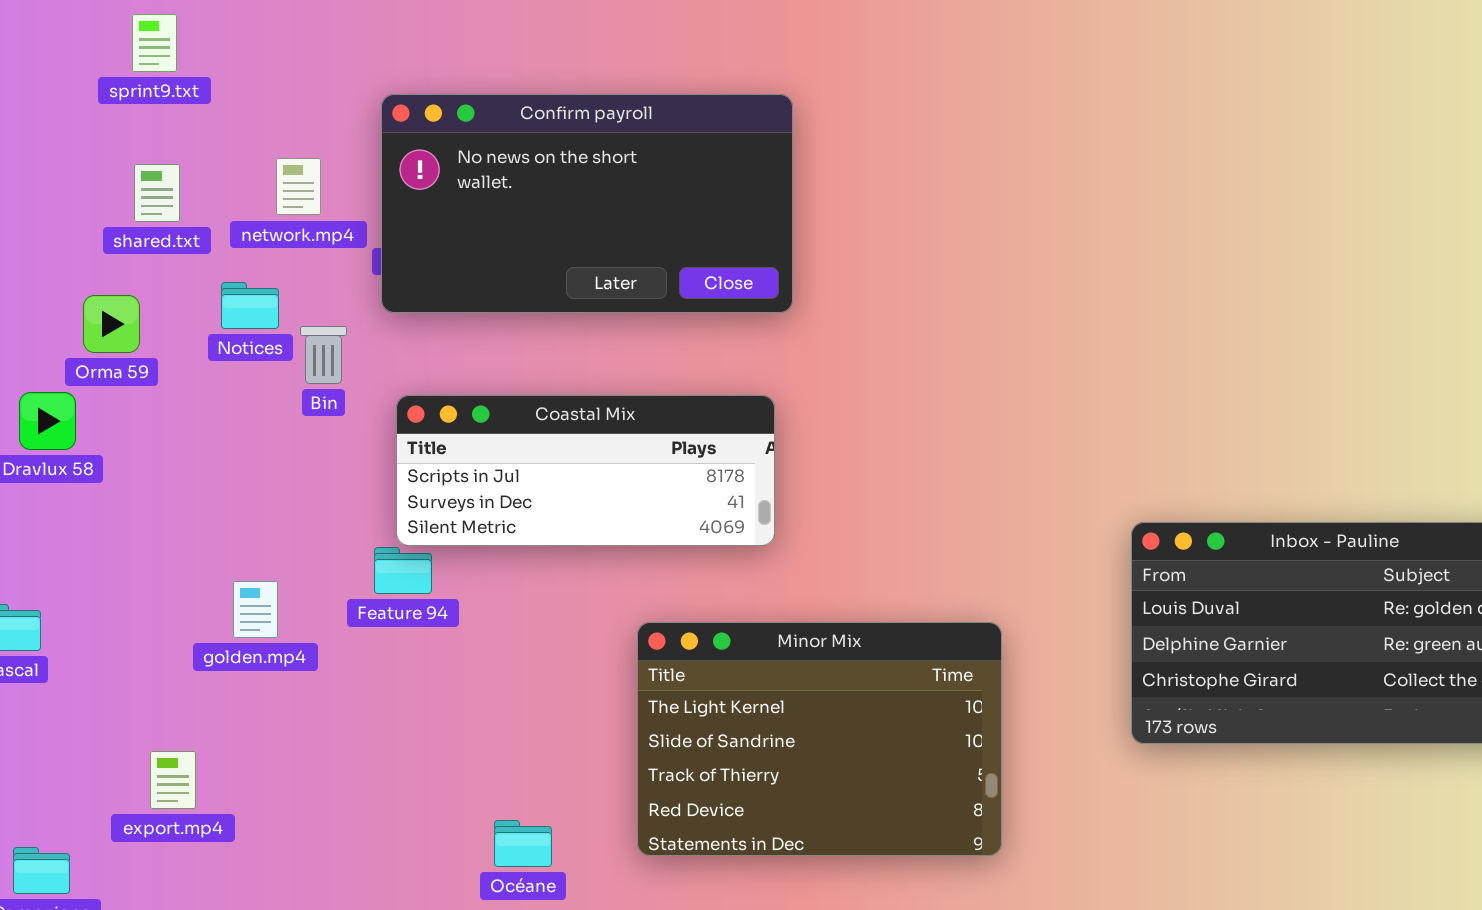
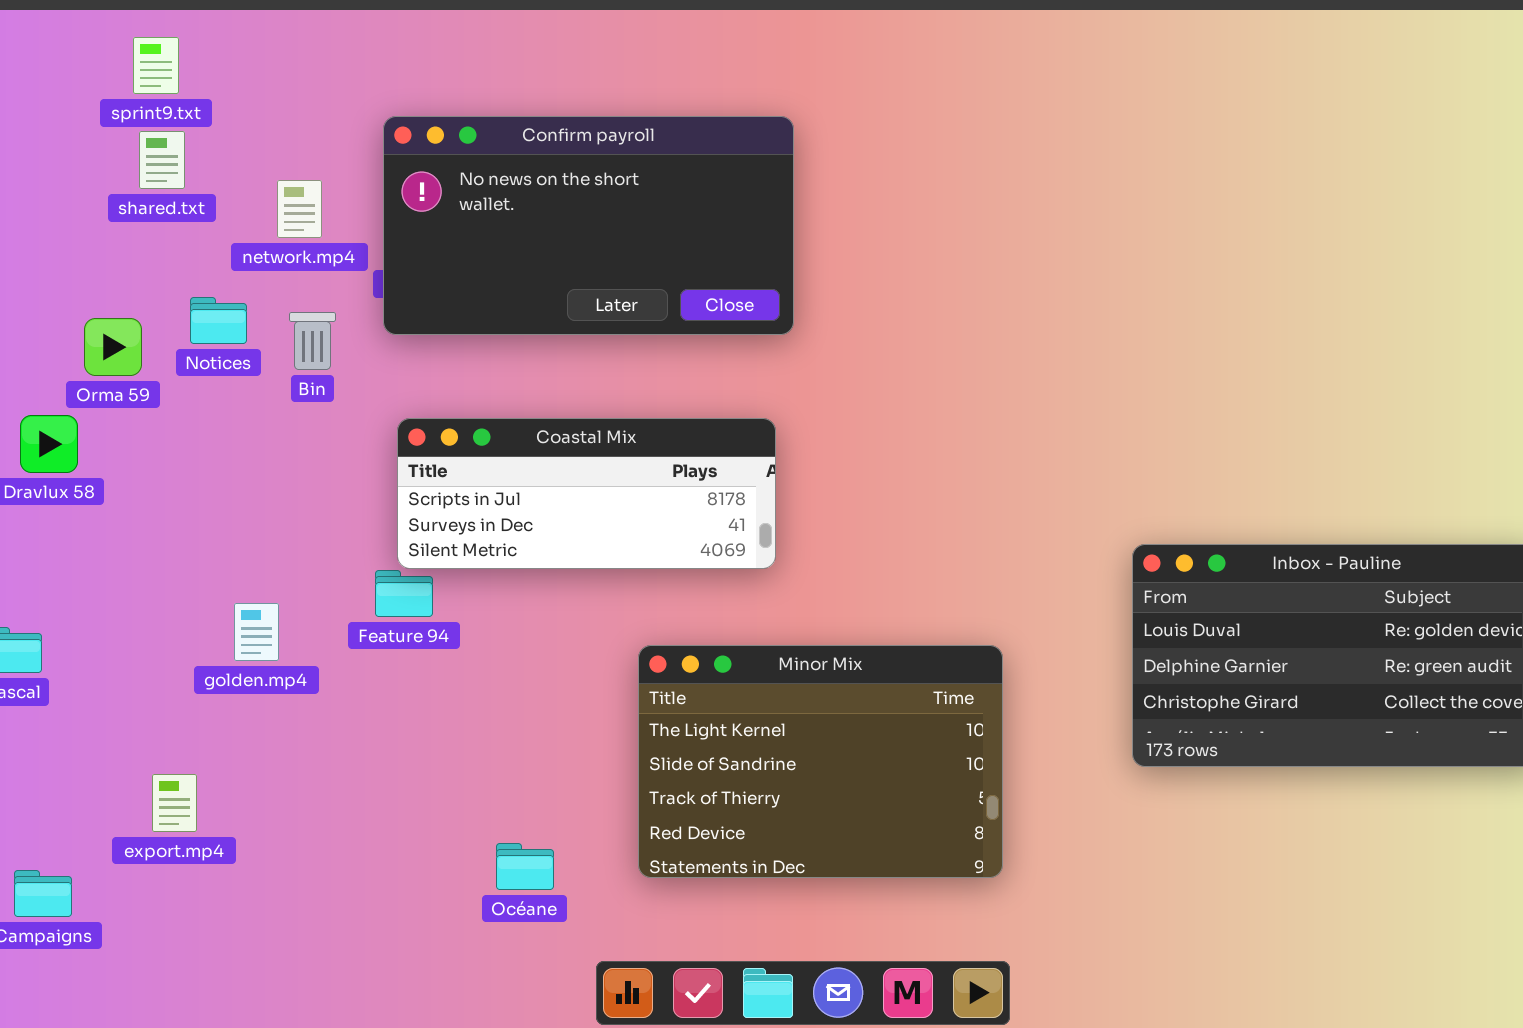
shared.txt: [134,164,180,222] -> [139,131,185,189], moved
Notices: [221,282,279,329] -> [190,297,247,344], moved
Bin: [300,326,347,384] -> [289,312,336,370], moved

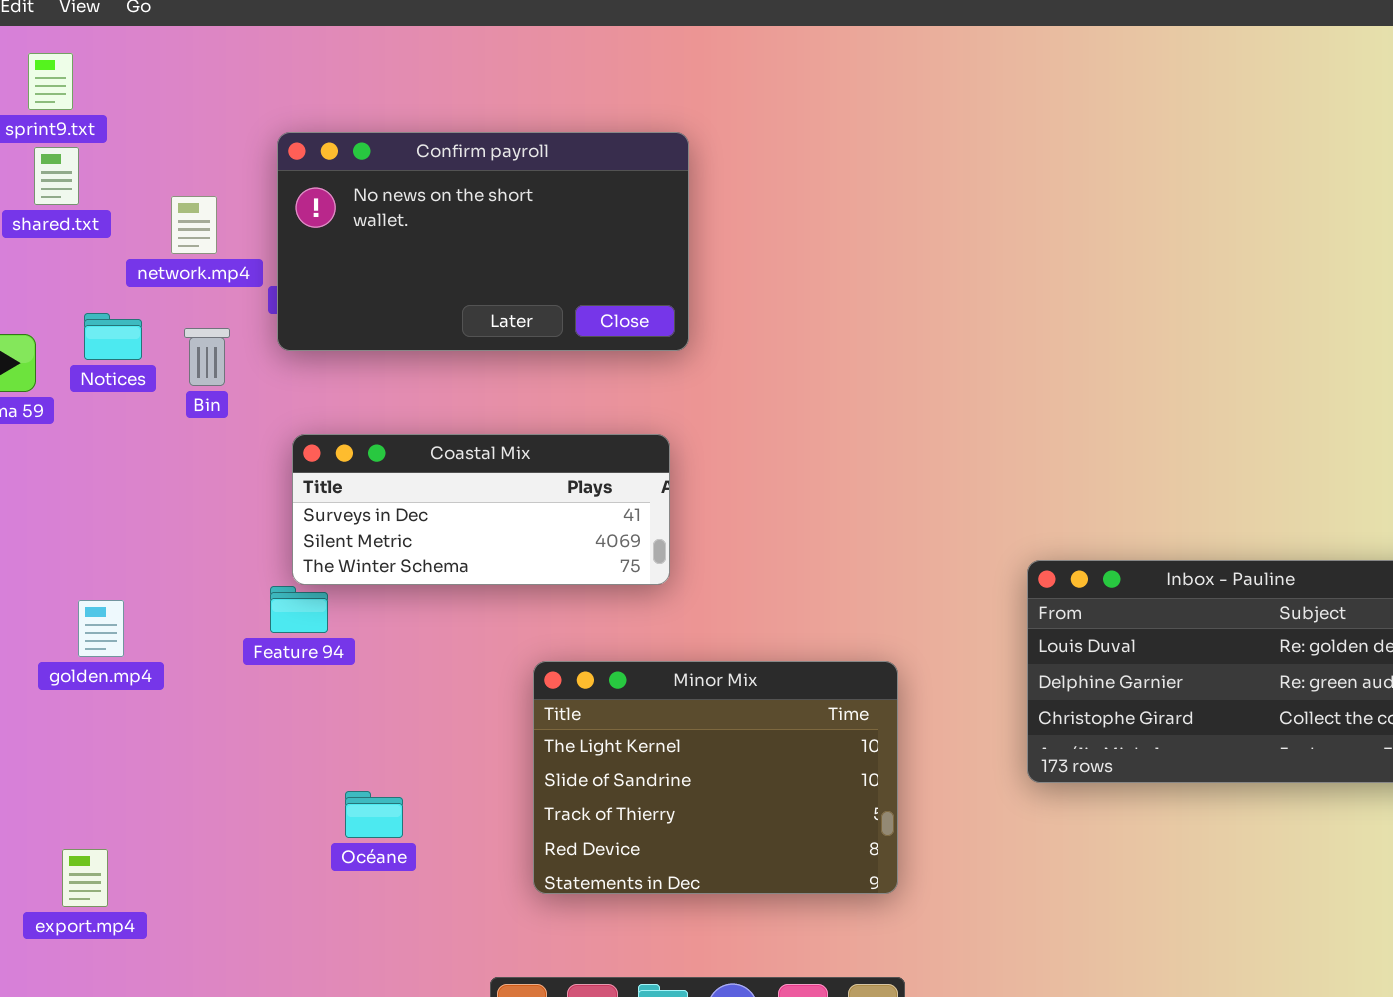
Coastal Mix: [397,418,776,569] -> [292,434,670,585], scrolled down 1 row
golden.mp4: [234,603,279,661] -> [78,600,124,657], moved
export.mp4: [152,774,197,832] -> [62,849,108,907], moved
Océane: [496,843,554,890] -> [345,791,403,838], moved

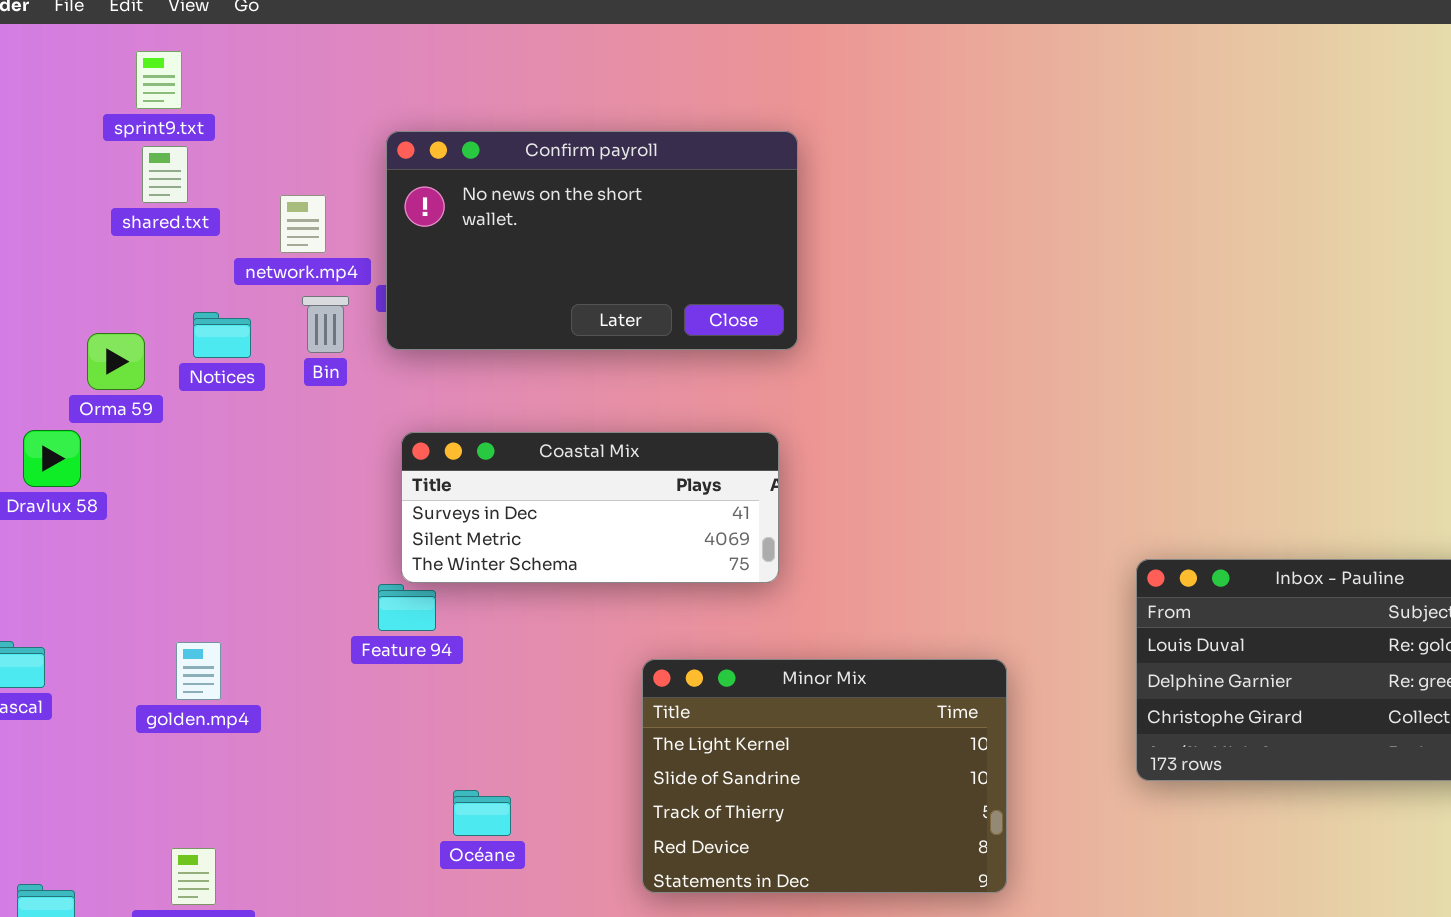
Bin: [184,328,230,386] -> [302,296,349,353], moved
golden.mp4: [78,600,124,657] -> [176,642,221,700], moved

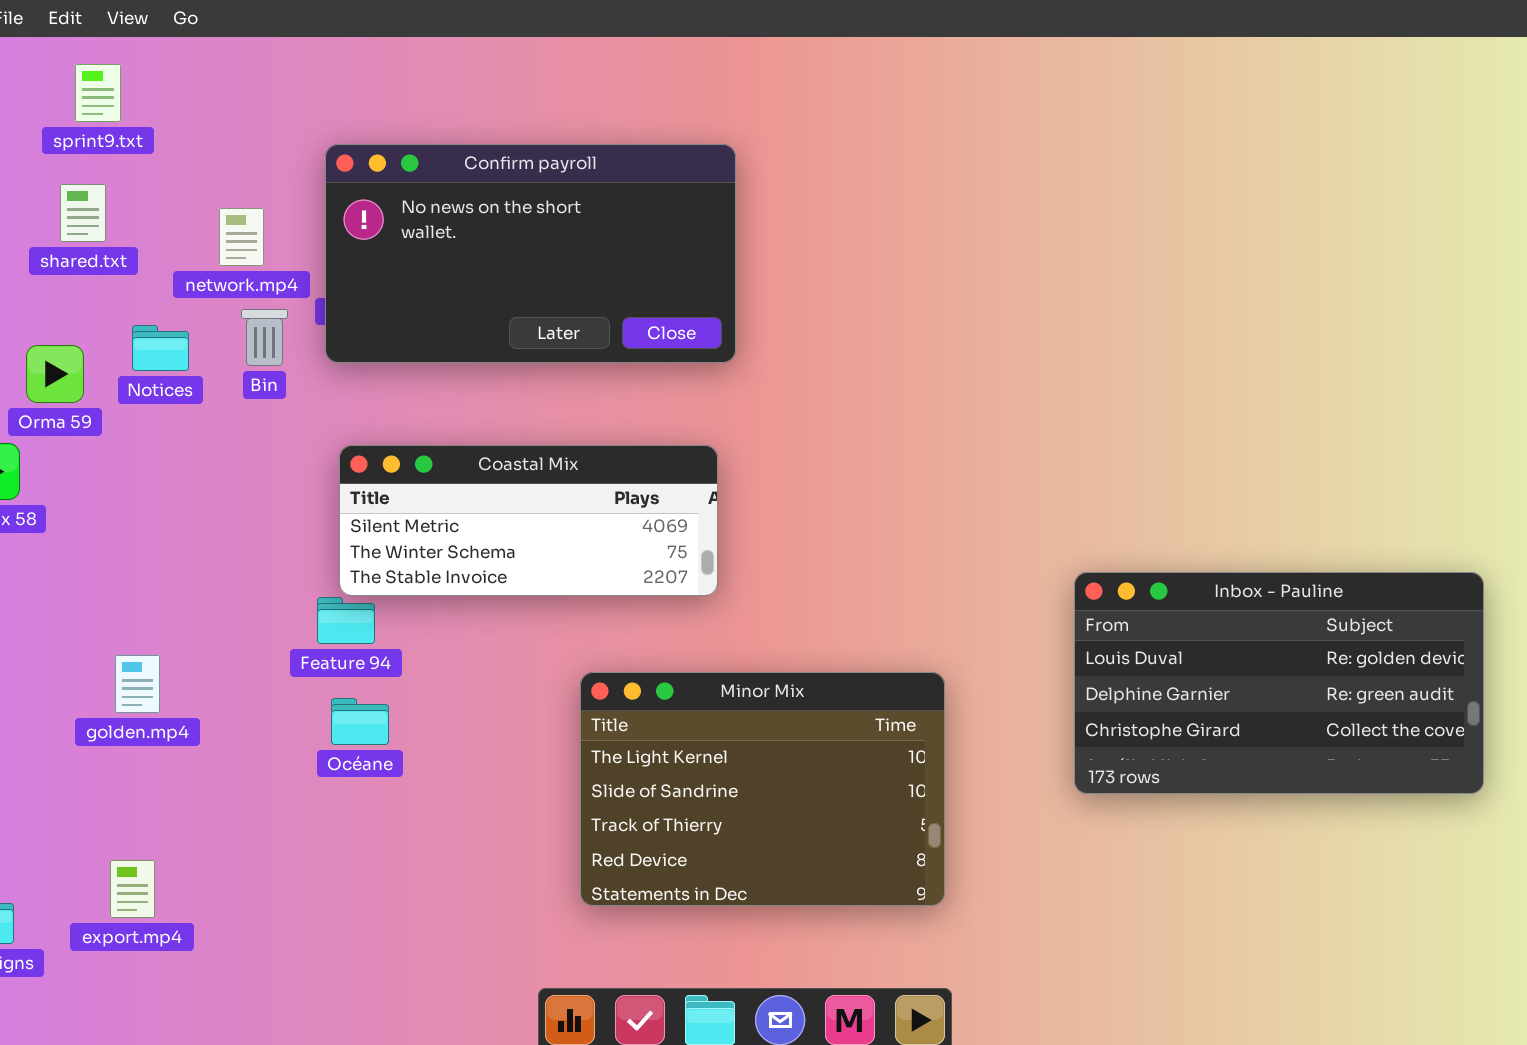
shared.txt: [142,146,188,203] -> [60,184,106,242], moved
Coastal Mix: [401,432,779,583] -> [339,445,718,596], scrolled down 1 row
Océane: [453,790,511,836] -> [331,698,389,745], moved

